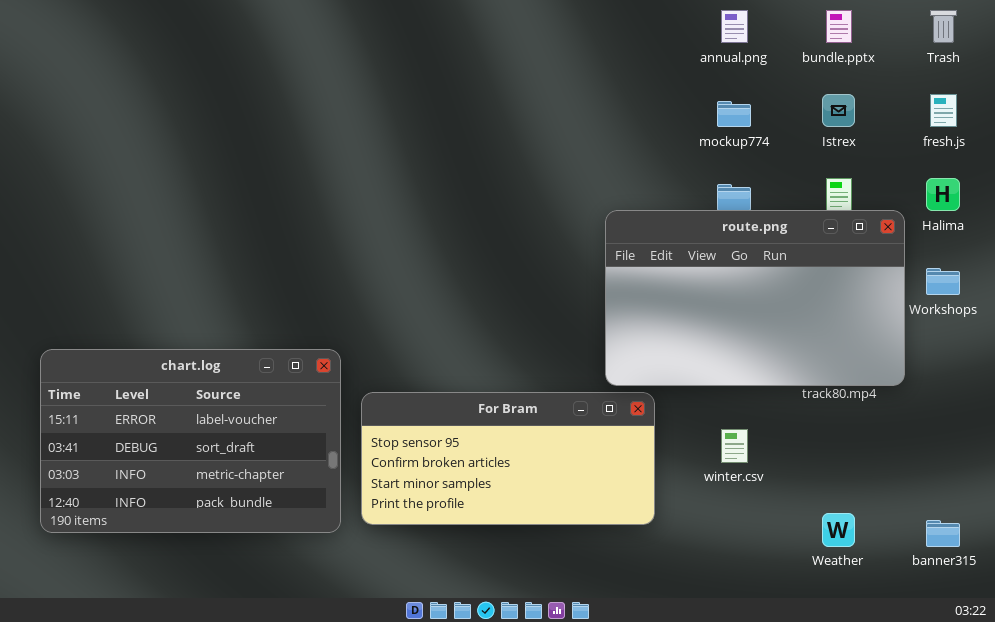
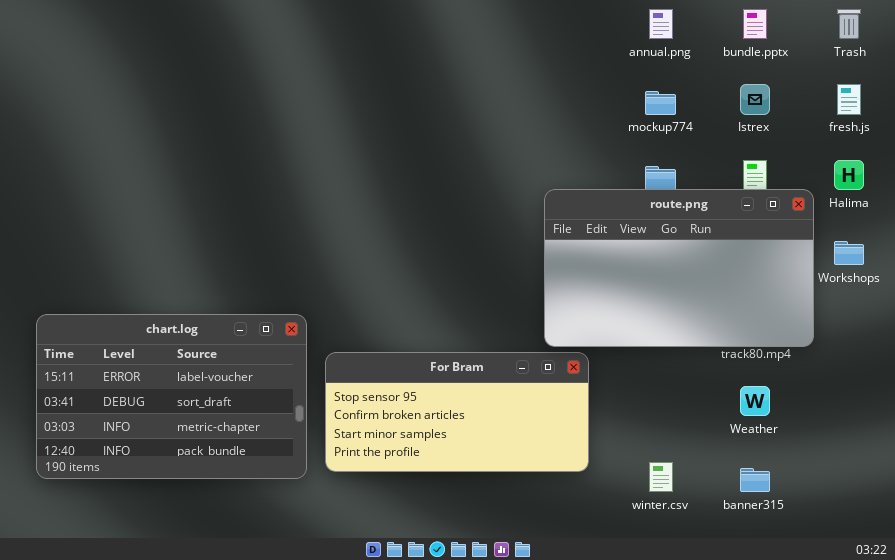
winter.csv: [721,429,748,463] -> [649,462,673,492], moved
Weather: [822,513,855,547] -> [740,386,770,416], moved
banner315: [926,520,960,547] -> [740,468,770,492], moved

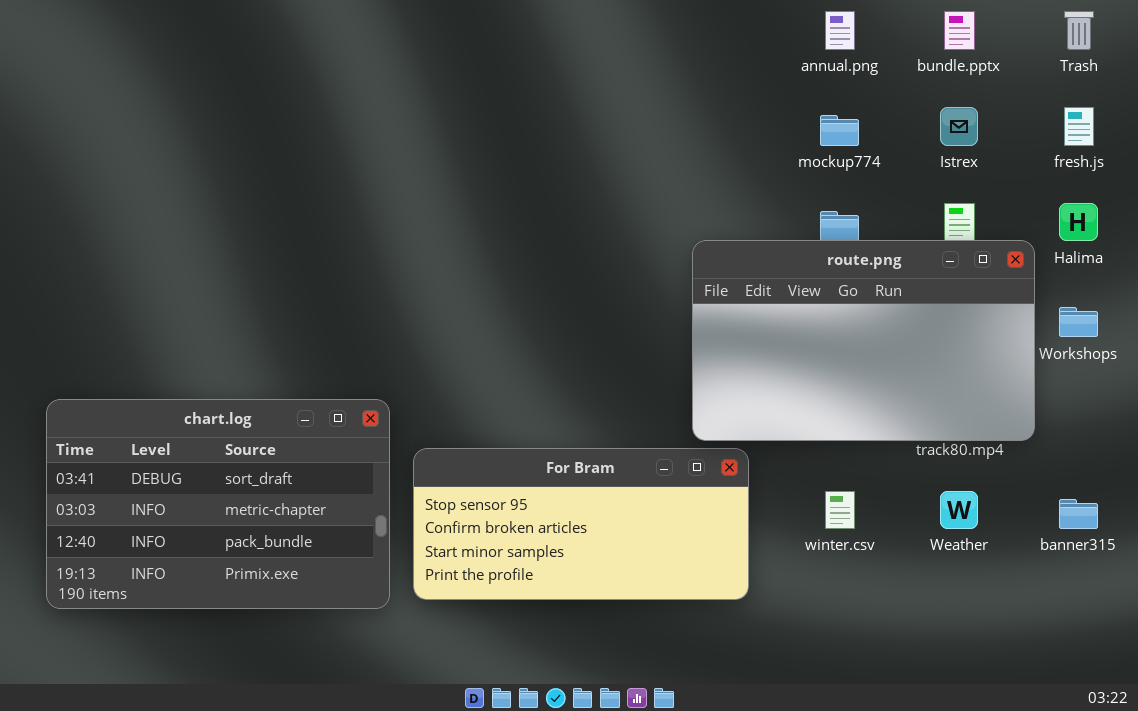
chart.log: [36,314,307,479] -> [46,399,390,609], scrolled down 1 row
winter.csv: [649,462,673,492] -> [825,491,855,529], moved
banner315: [740,468,770,492] -> [1059,499,1098,529], moved

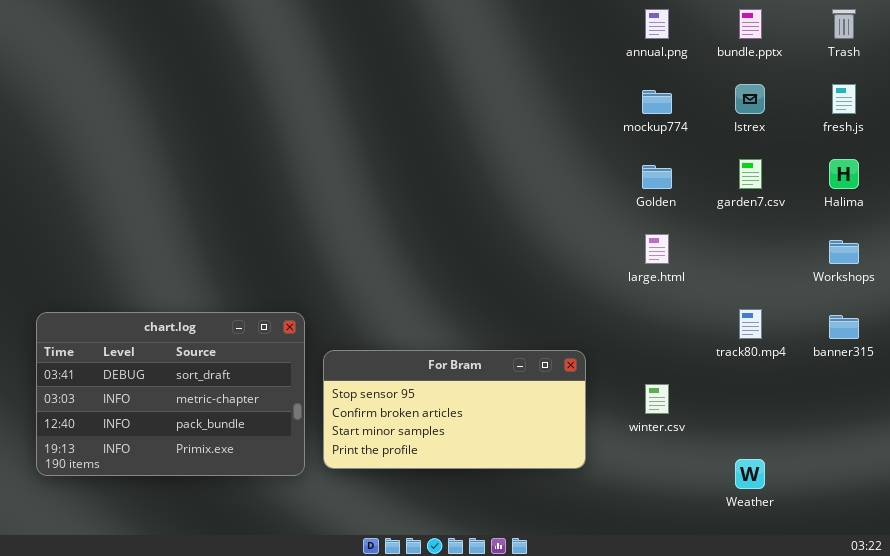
route.png: [692,240,1035,441] -> none, closed
Weather: [940,491,978,529] -> [735,459,765,489], moved
banner315: [1059,499,1098,529] -> [829,315,859,339], moved

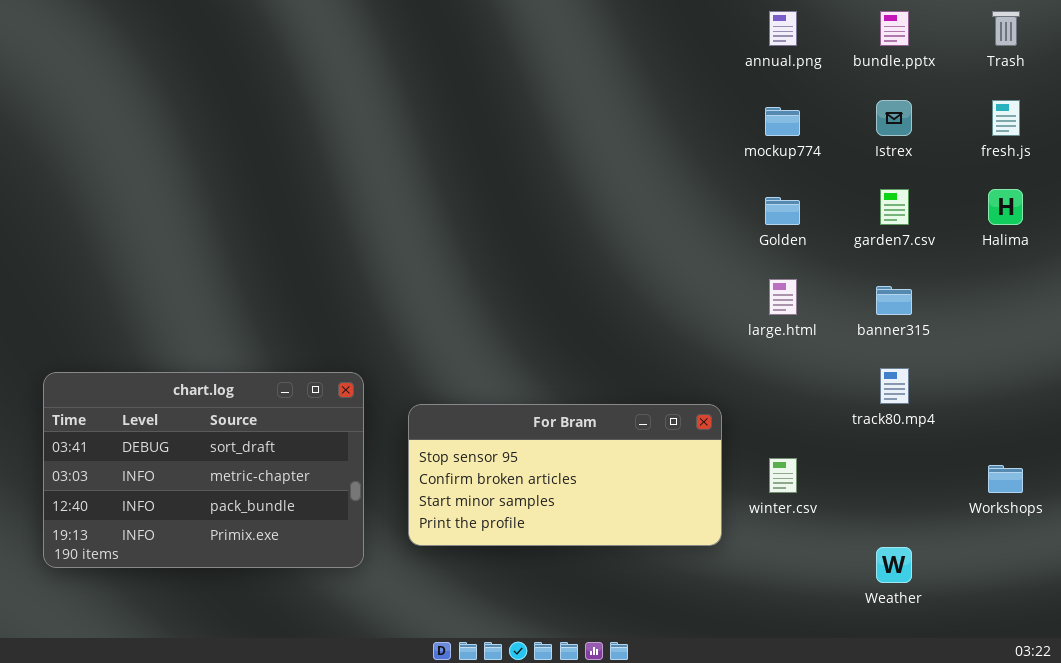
Workshops: [829,240,859,264] -> [988,465,1023,493], moved
banner315: [829,315,859,339] -> [876,286,912,315], moved
For Bram: [323,350,586,469] -> [408,404,722,546], moved

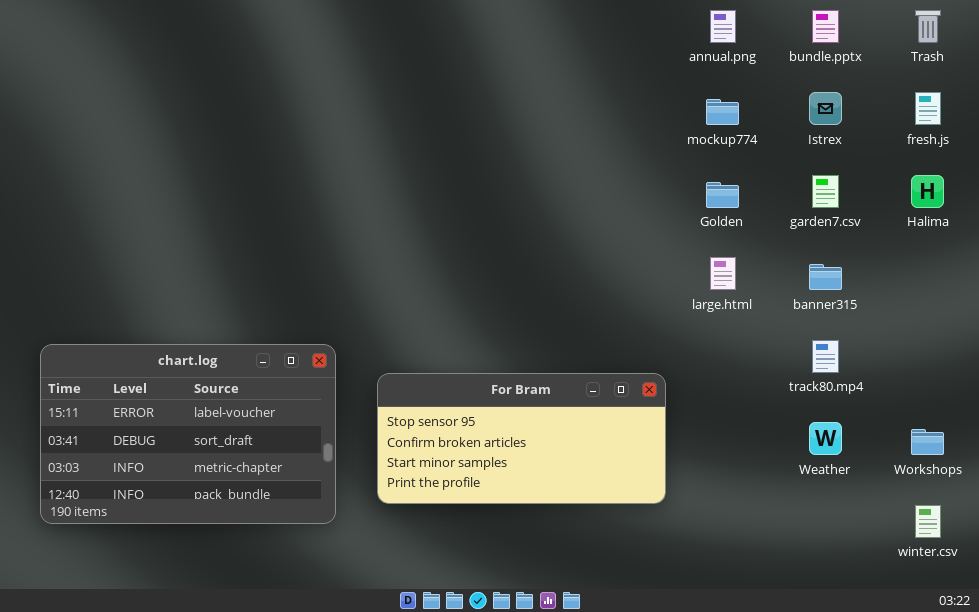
chart.log: [43,372,364,568] -> [40,344,336,524], scrolled up 1 row
winter.csv: [769,458,797,493] -> [915,505,941,538], moved
Weather: [876,547,912,583] -> [809,422,842,455], moved

